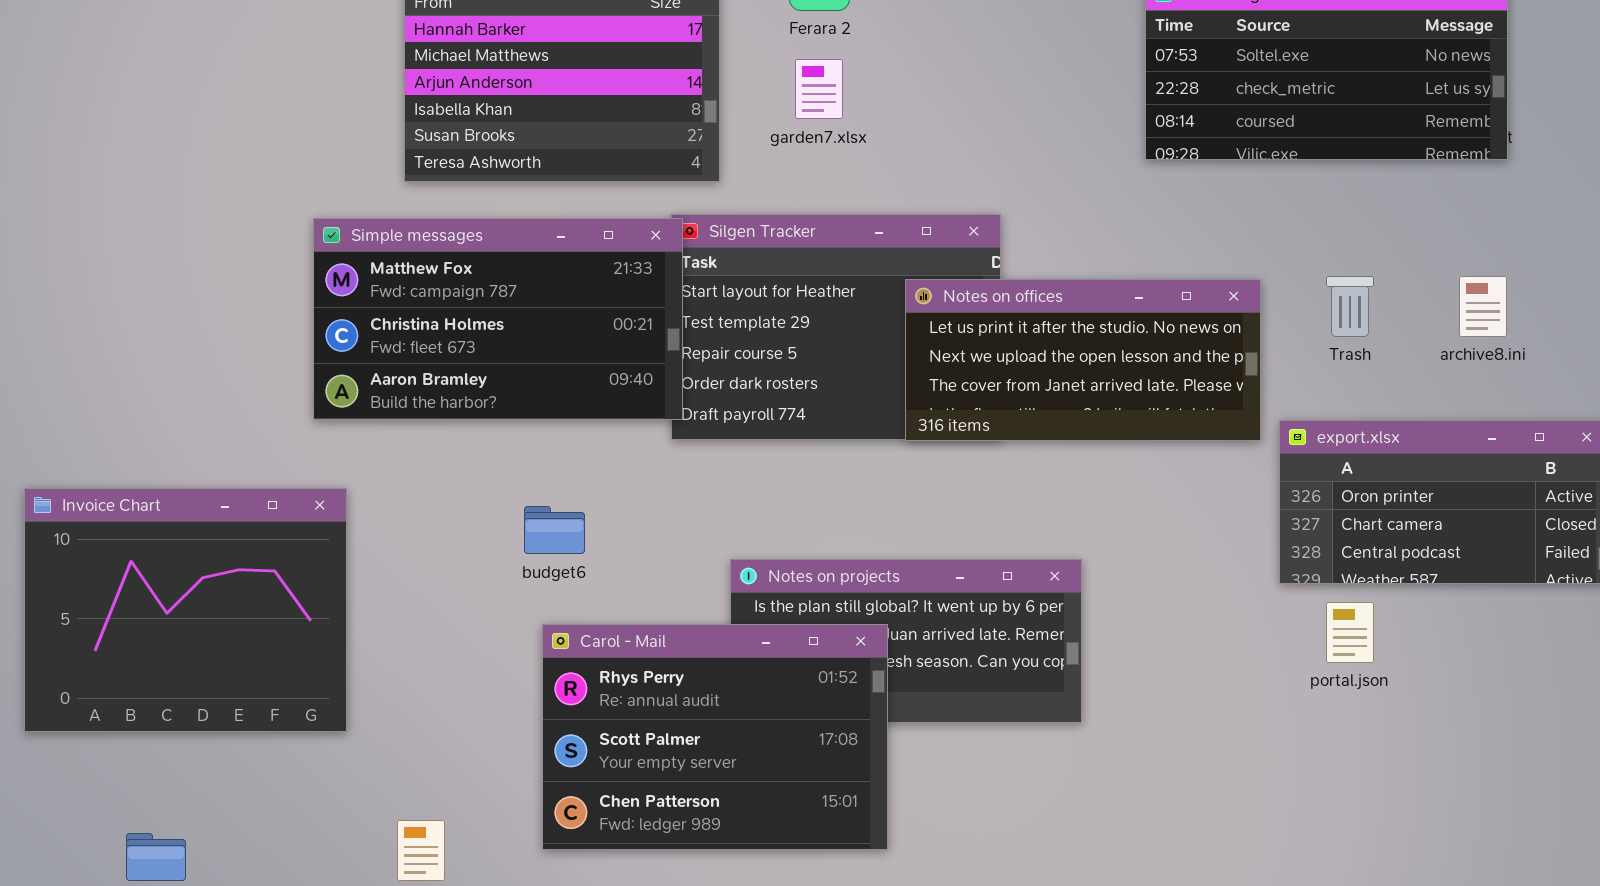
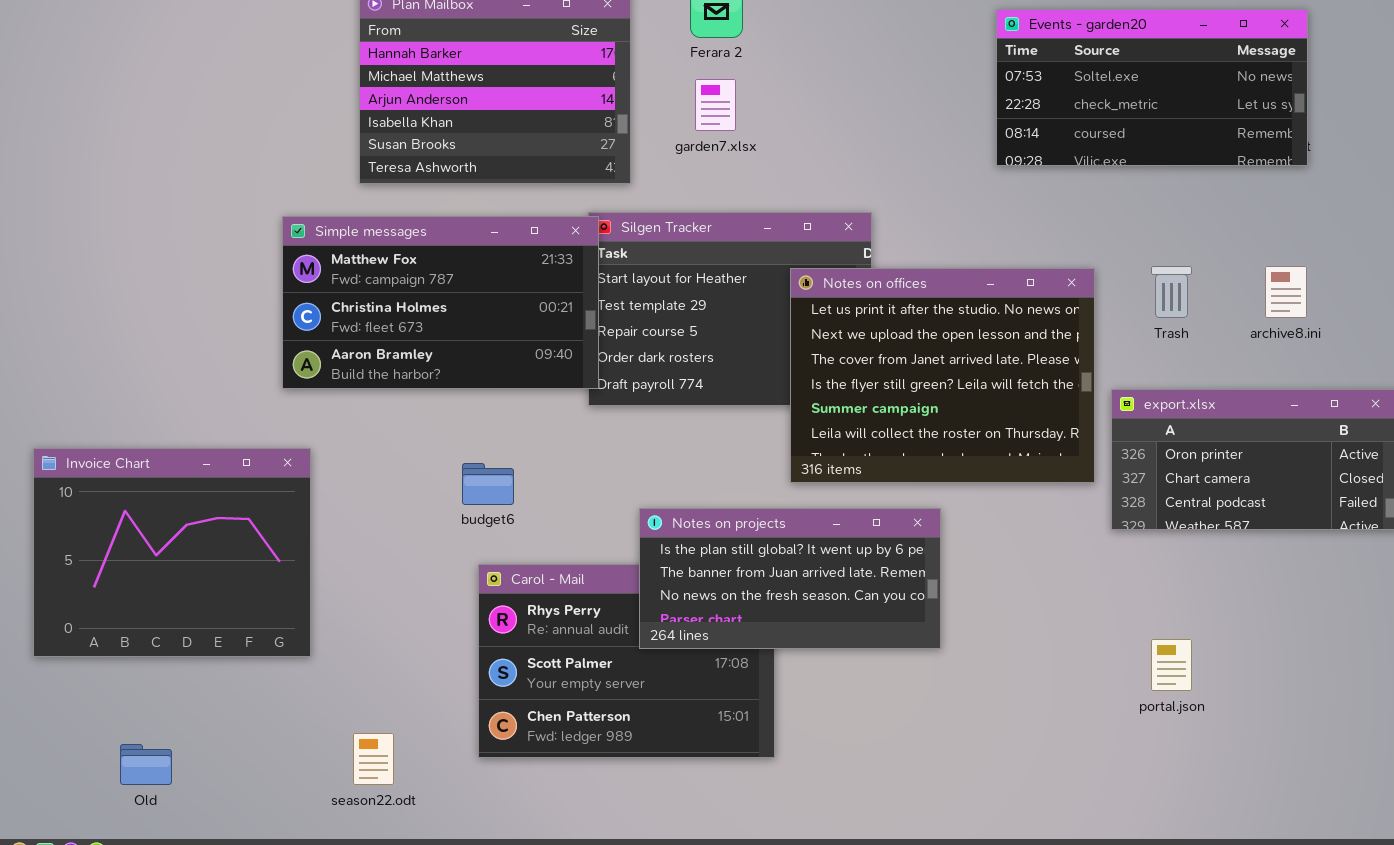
Notes on offices: [905,279,1261,441] -> [790,268,1095,483], resized
Notes on projects: [730,559,1082,723] -> [639,508,941,649], raised
portal.json: [1326,602,1374,663] -> [1151,639,1192,691], moved

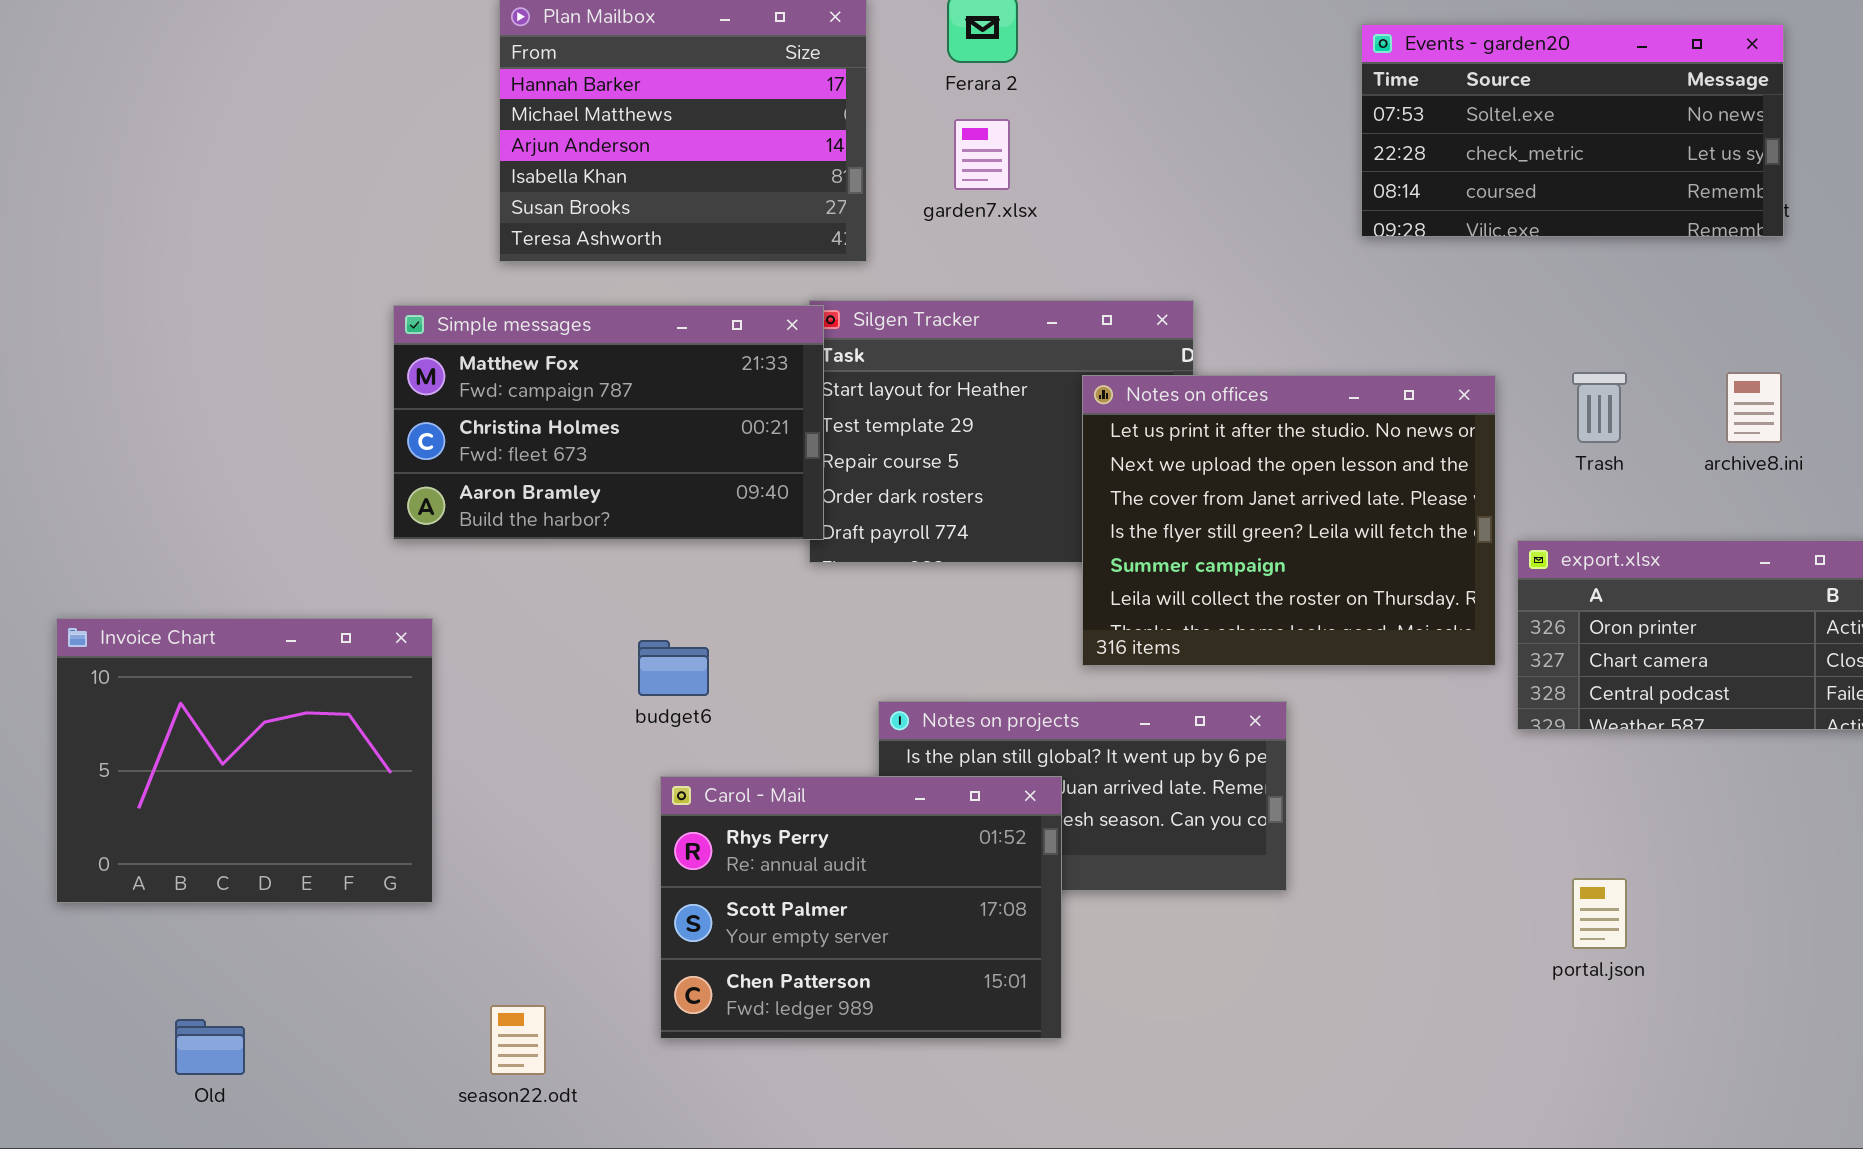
Carol - Mail: [478,564,775,758] -> [660,776,1062,1039], raised

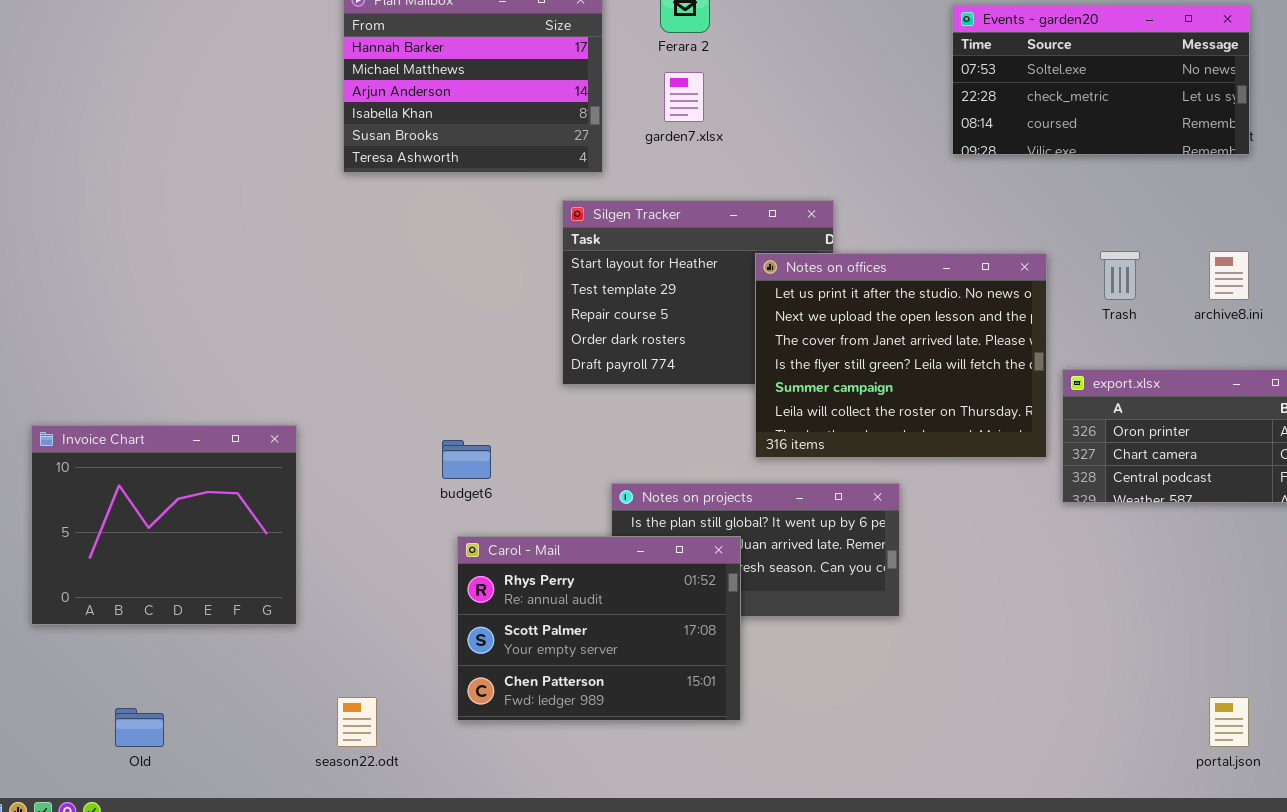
Simple messages: [393,305,824,540] -> none, closed
portal.json: [1572,878,1627,949] -> [1209,697,1249,747], moved

